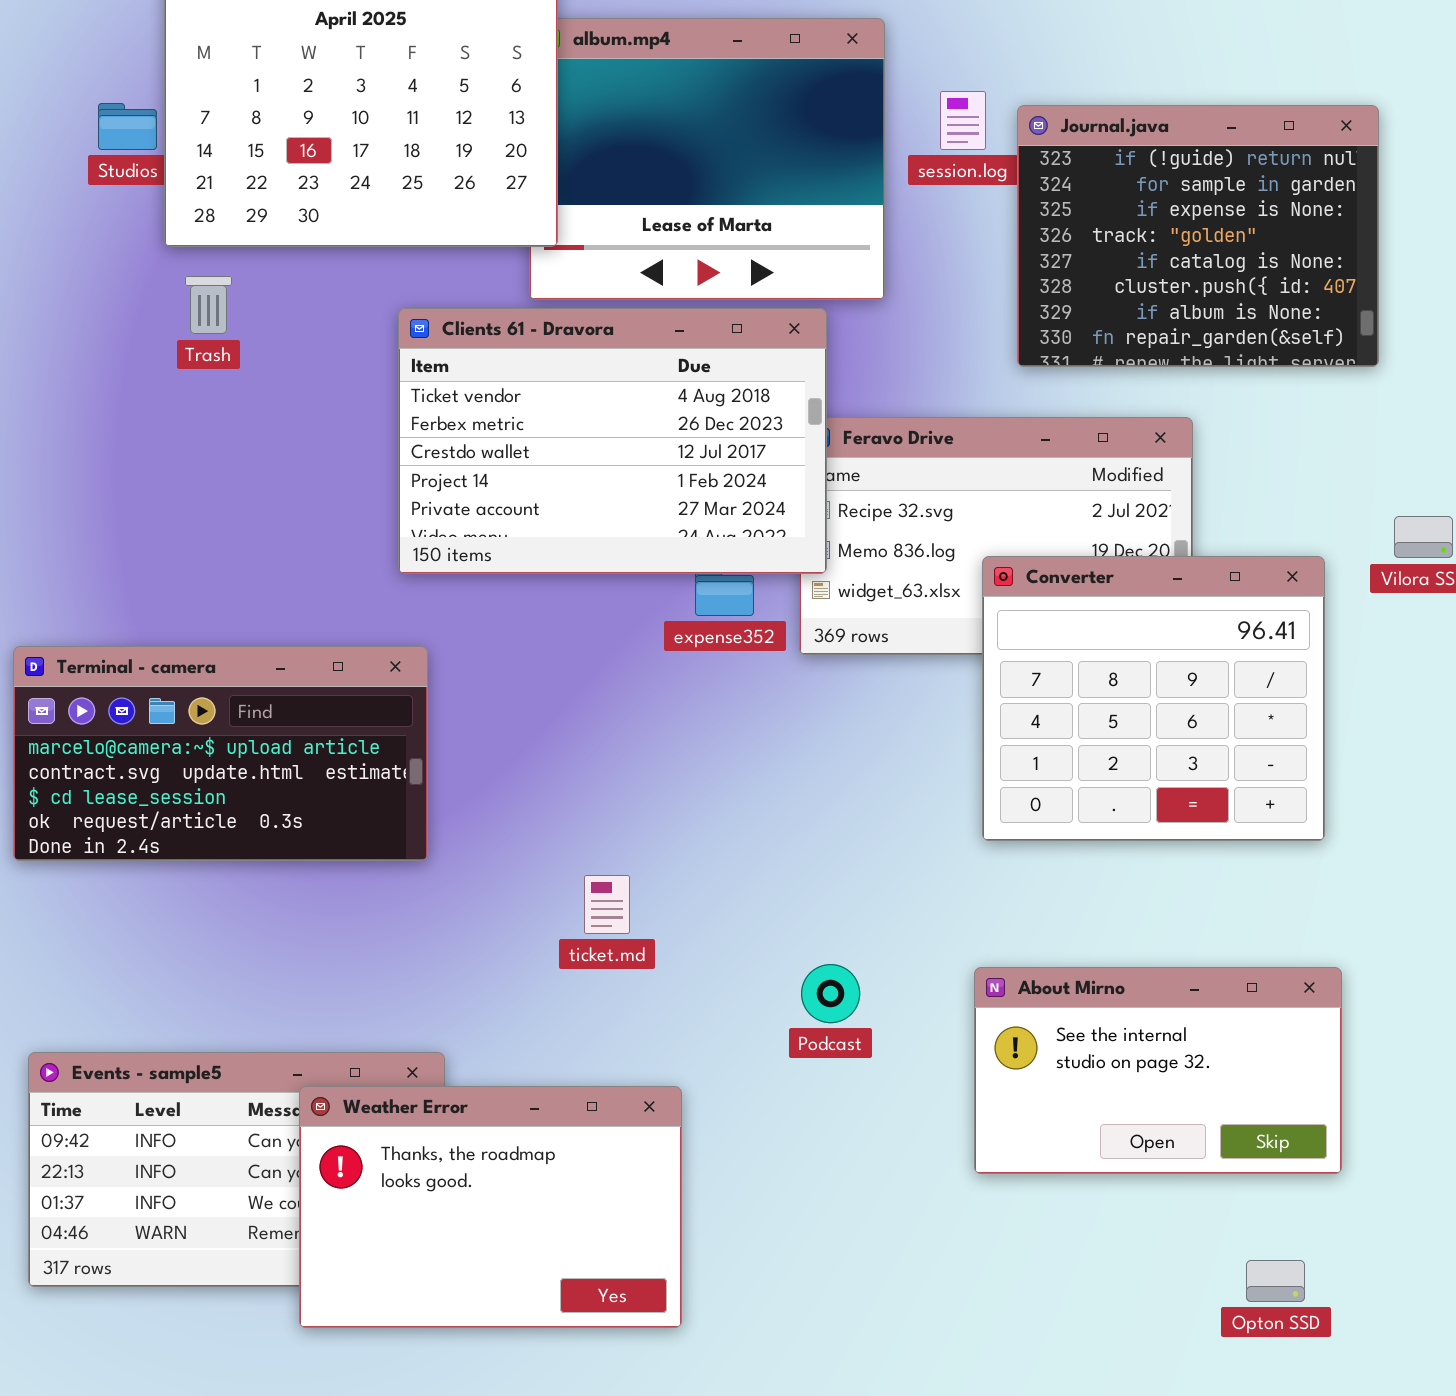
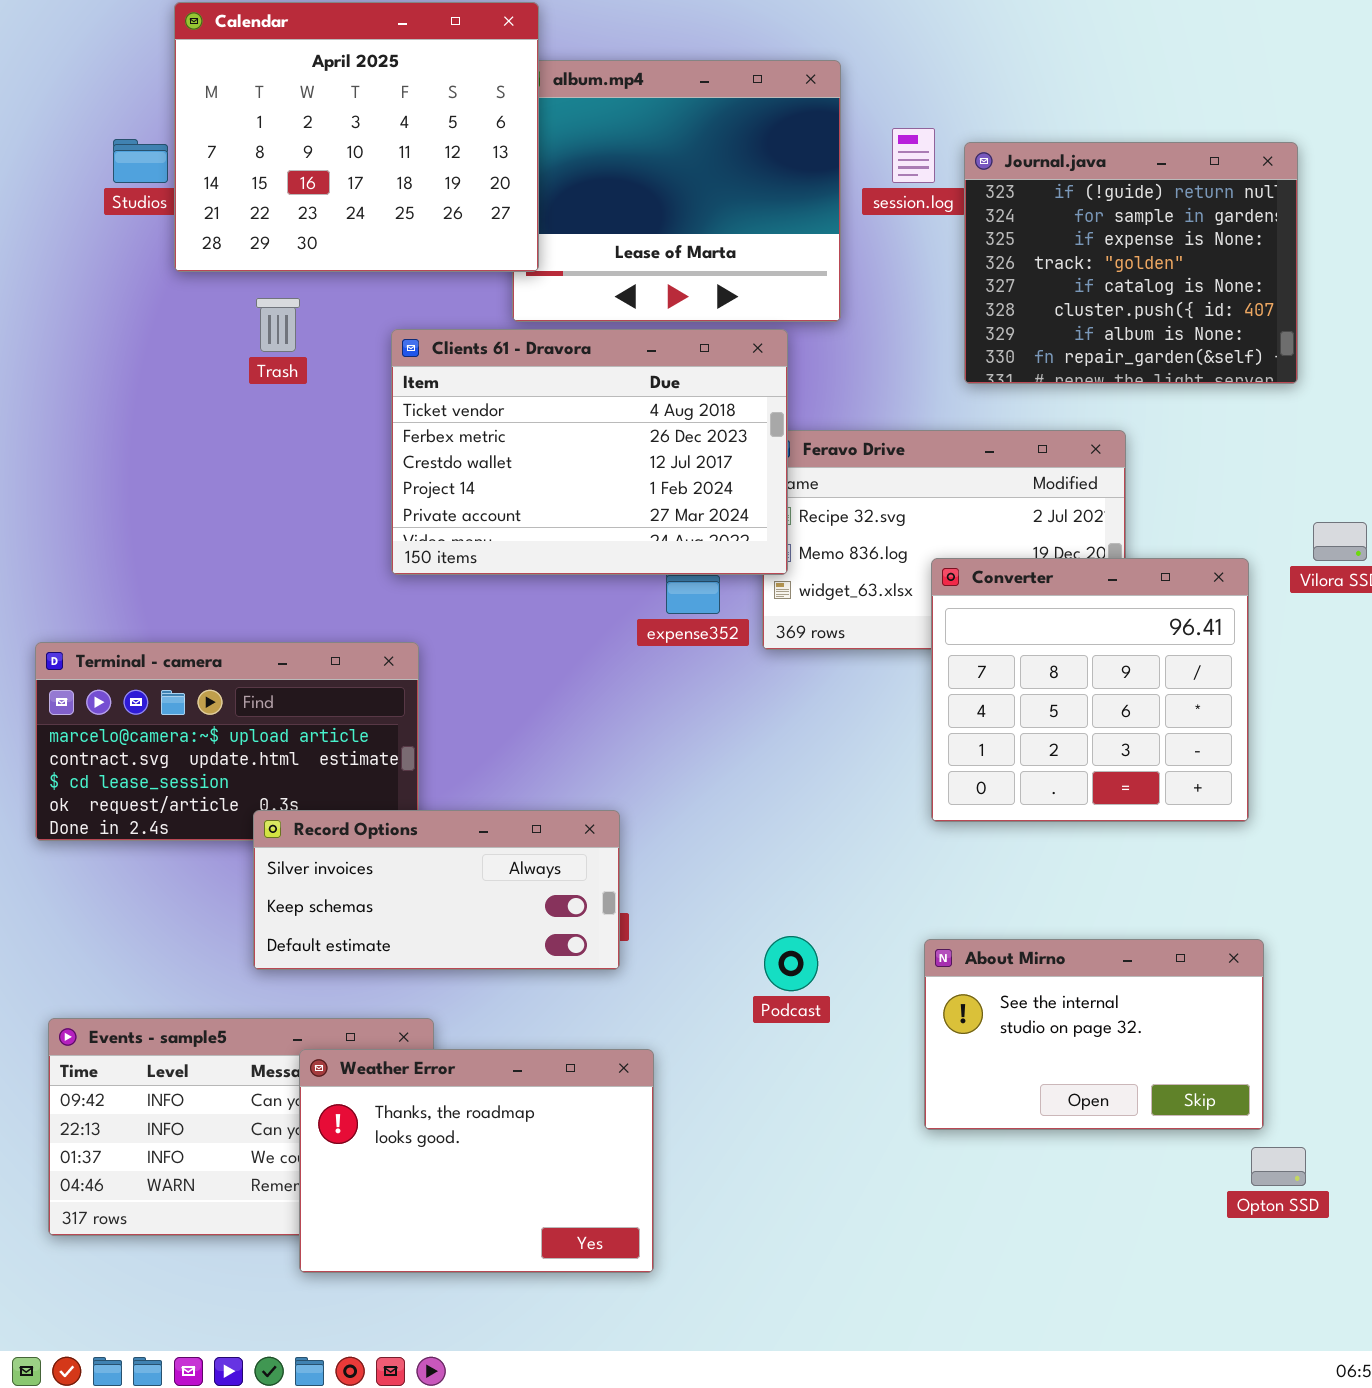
Trash: [185,276,232,334] -> [256,298,300,352], moved
Record Options: none -> [253,810,620,970], opened
Opton SSD: [1246,1260,1305,1302] -> [1251,1147,1306,1186], moved

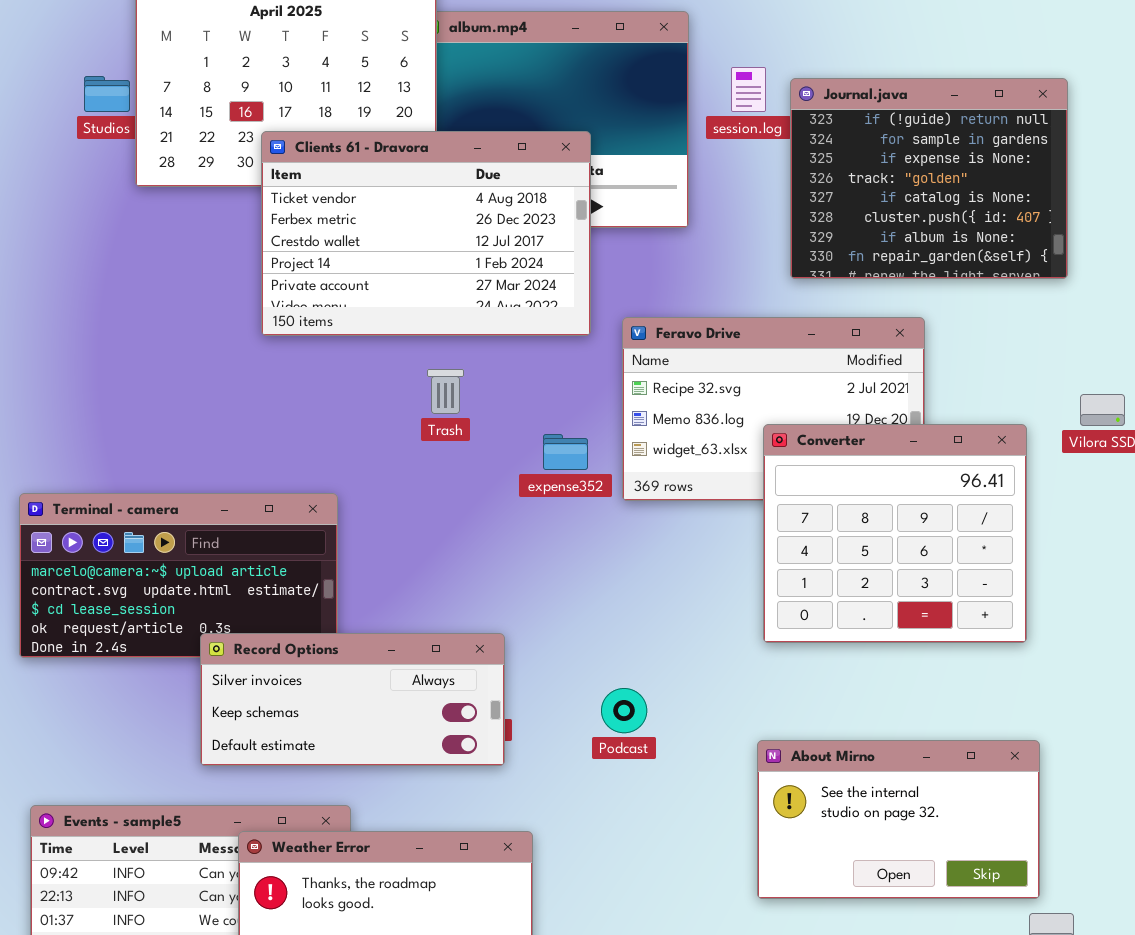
Trash: [256,298,300,352] -> [427,369,464,414], moved
Clients 61 - Dravora: [391,329,788,575] -> [261,131,591,336], moved
Podcast: [764,936,818,991] -> [601,688,647,733], moved

